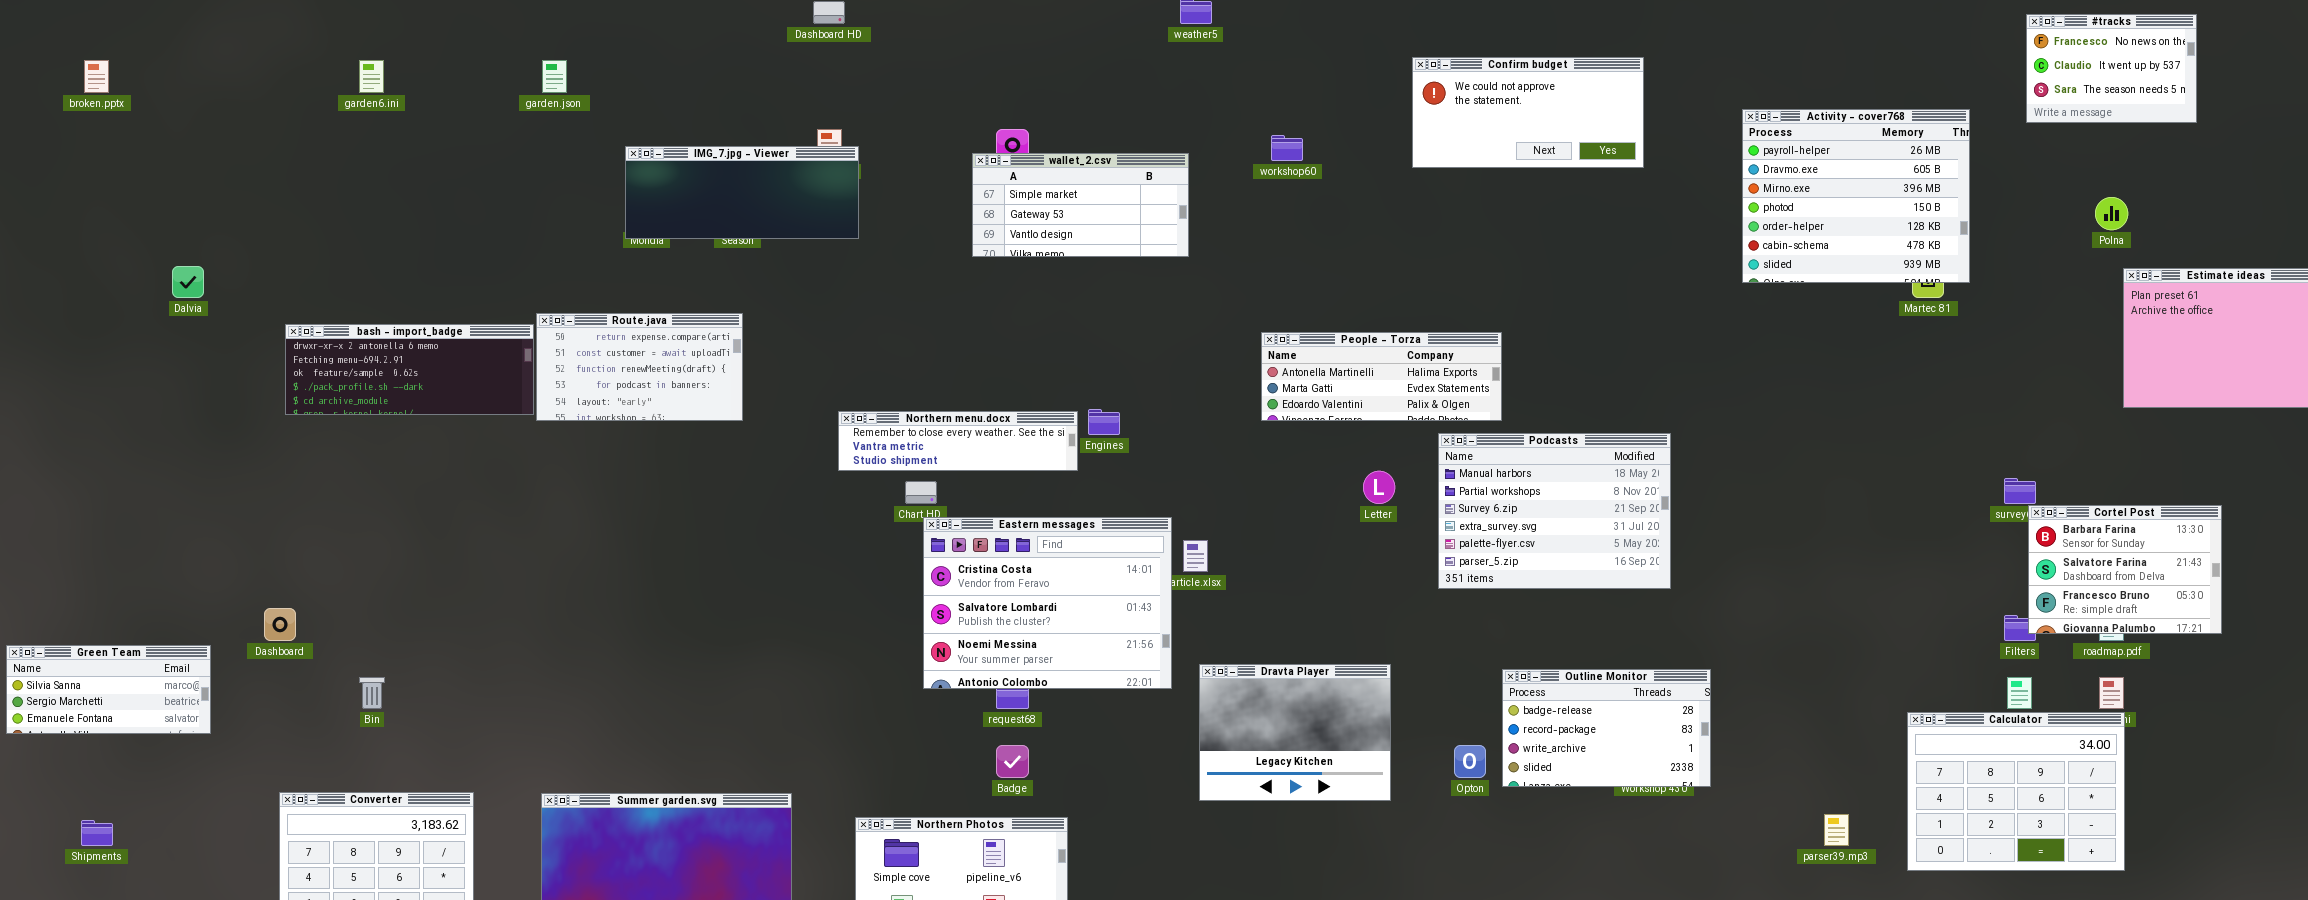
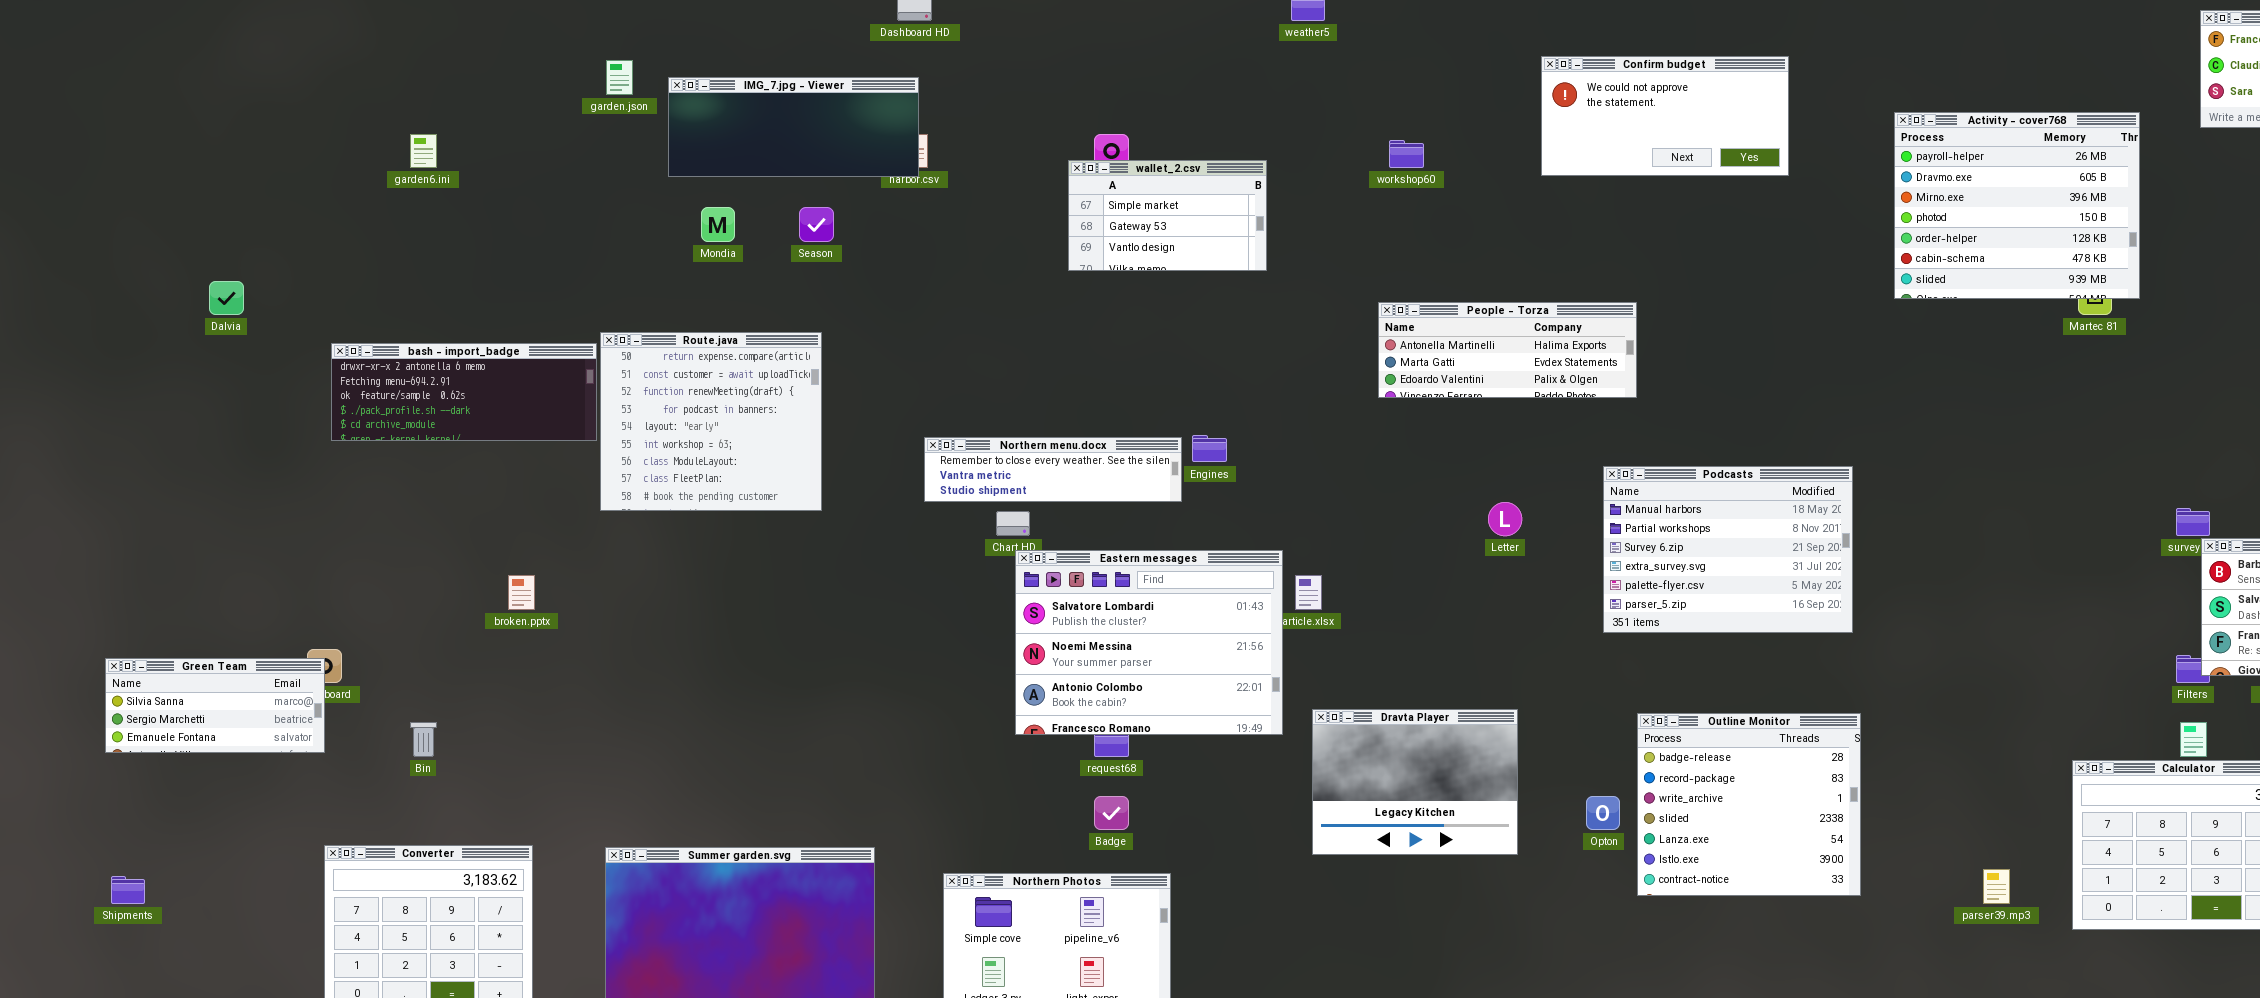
broken.pptx: [84,60,109,93] -> [508,575,535,610], moved
garden6.ini: [359,60,384,93] -> [410,134,437,168], moved
IMG_7.jpg - Viewer: [625,146,859,239] -> [668,77,919,177], moved
wallet_2.csv: [972,153,1189,257] -> [1068,160,1267,271], resized
Route.java: [536,313,743,421] -> [600,332,822,511], resized
People - Torza: [1261,332,1502,421] -> [1378,302,1637,398], moved
Podcasts: [1438,433,1671,589] -> [1603,466,1853,633], moved
Eastern messages: [923,517,1172,689] -> [1015,550,1283,735], scrolled down 1 row
Green Team: [6,645,211,734] -> [105,658,325,753], moved
Outline Monitor: [1502,669,1711,787] -> [1637,713,1861,896], resized

